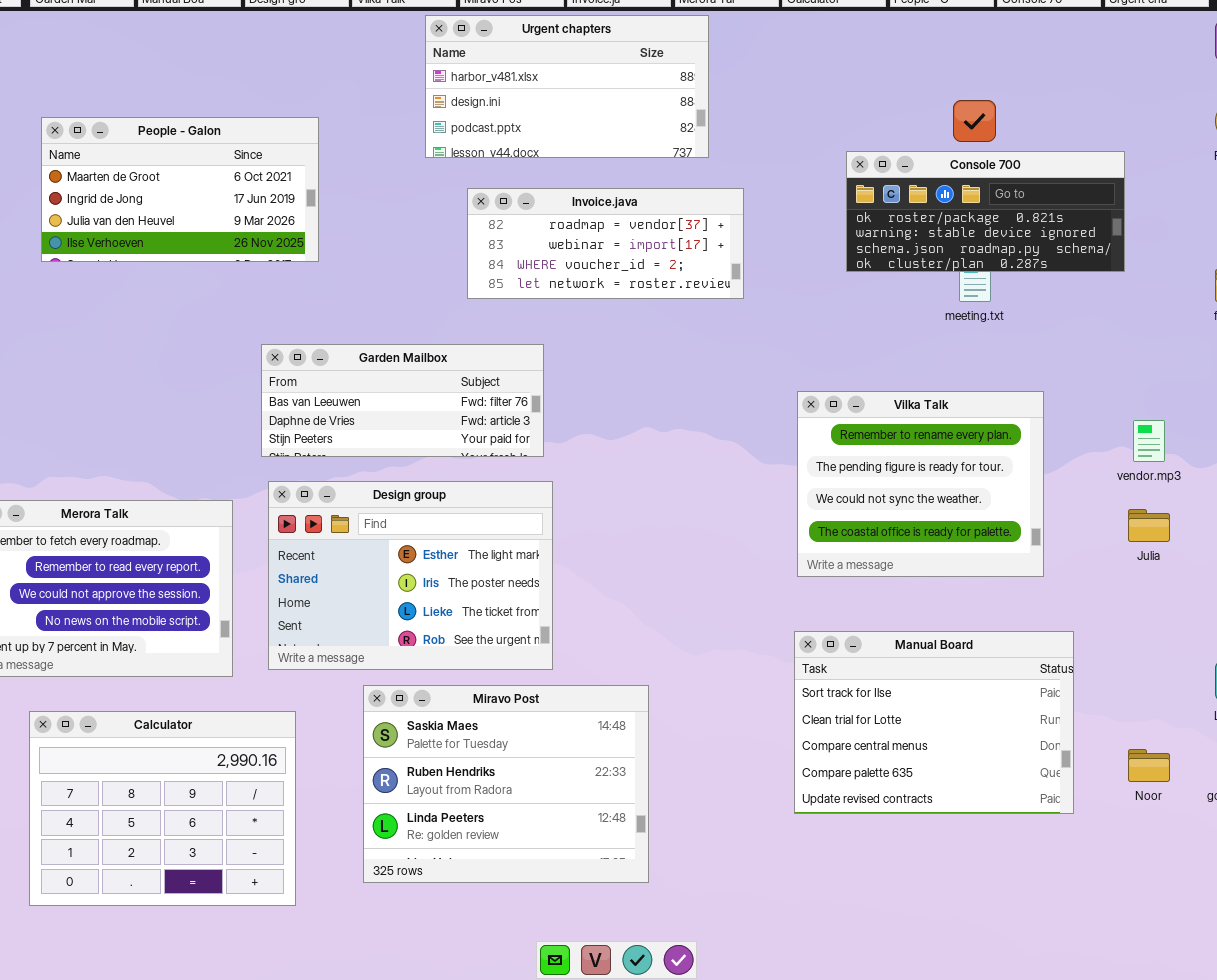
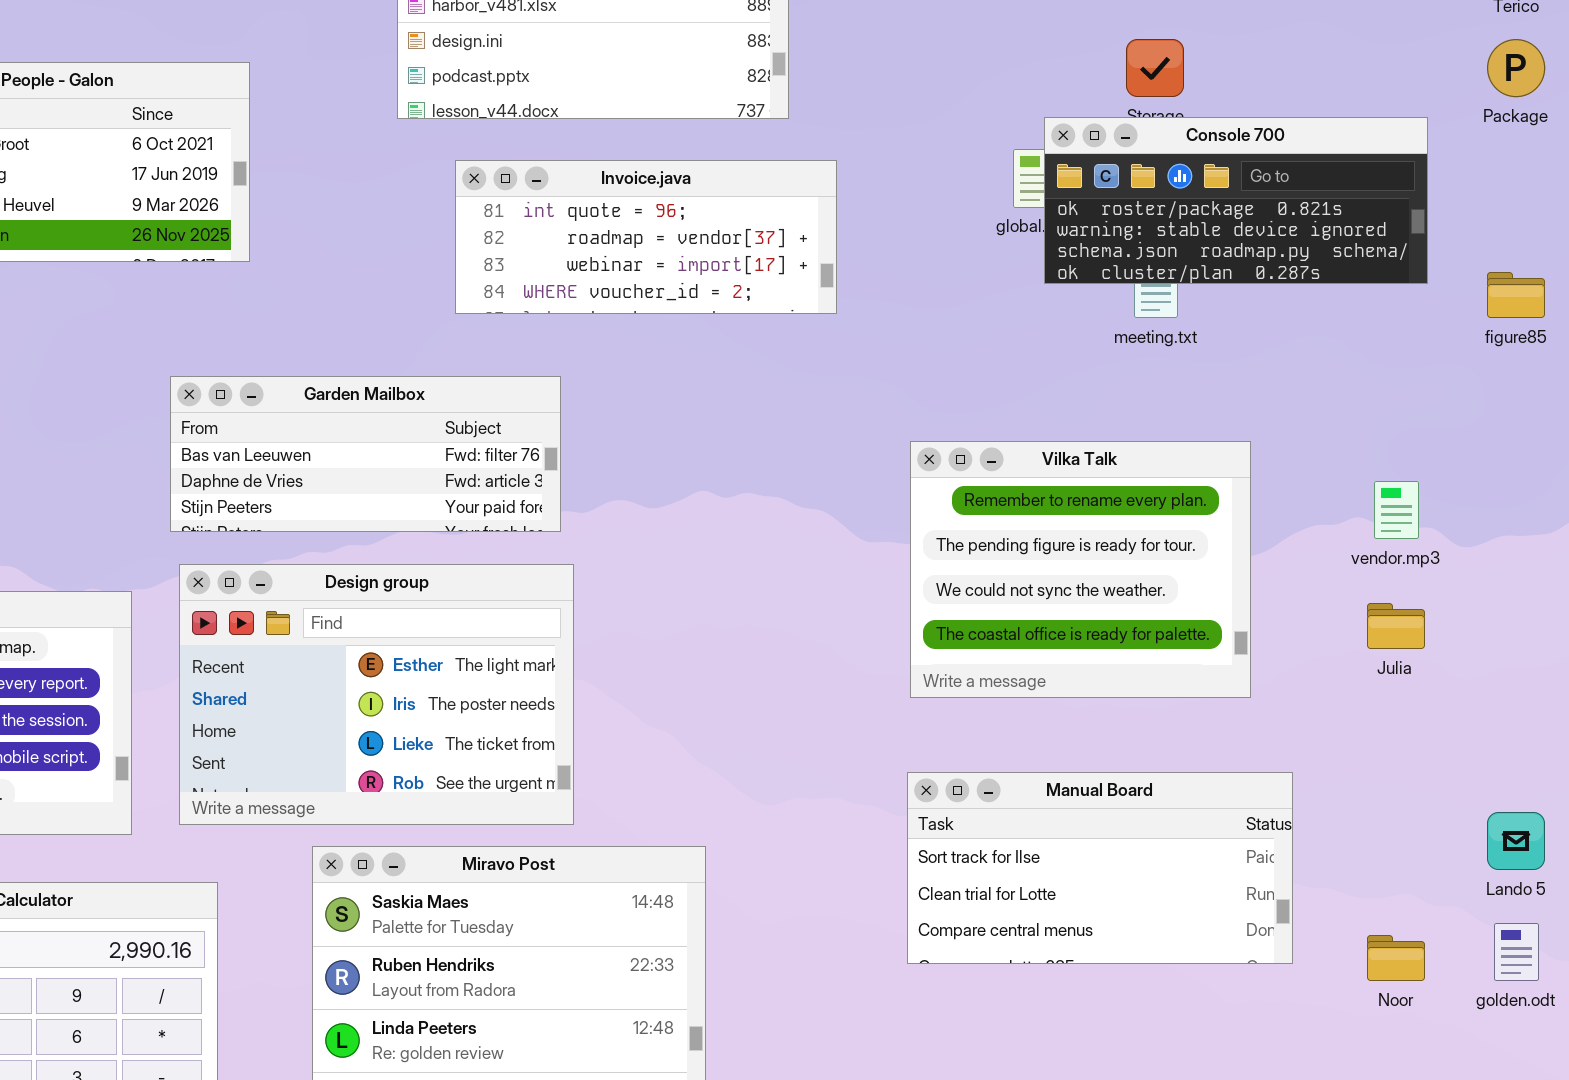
Console 700: [846,151,1125,272] -> [1044,117,1428,284], moved
Invoice.java: [467,188,744,299] -> [455,160,837,314], scrolled up 1 row
Manual Board: [794,631,1074,814] -> [907,772,1293,964], resized

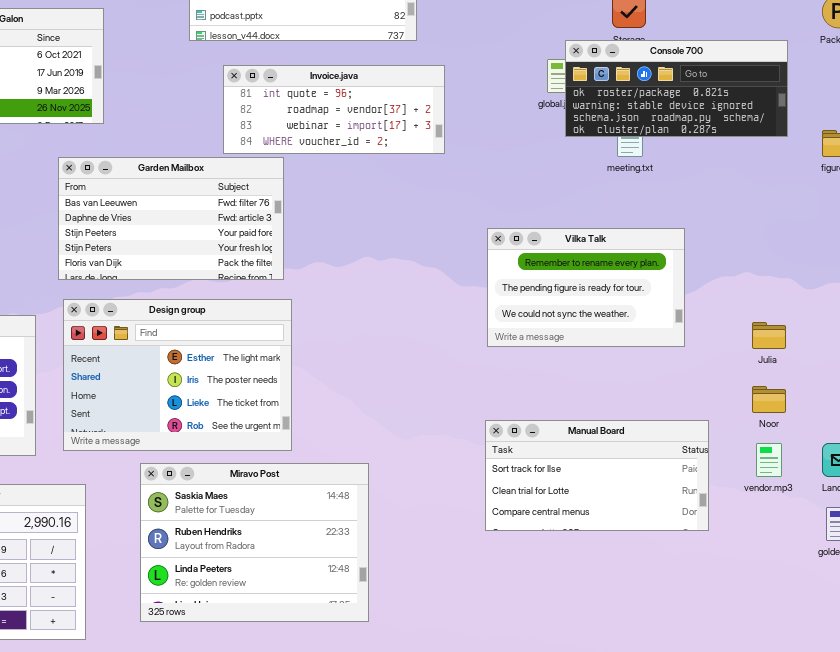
Garden Mailbox: [170,376,561,532] -> [58,157,284,280], resized
Vilka Talk: [910,441,1251,698] -> [487,228,685,347], resized
vendor.mp3: [1374,481,1419,539] -> [756,443,782,477], moved
Noor: [1367,935,1425,981] -> [752,386,786,413], moved

